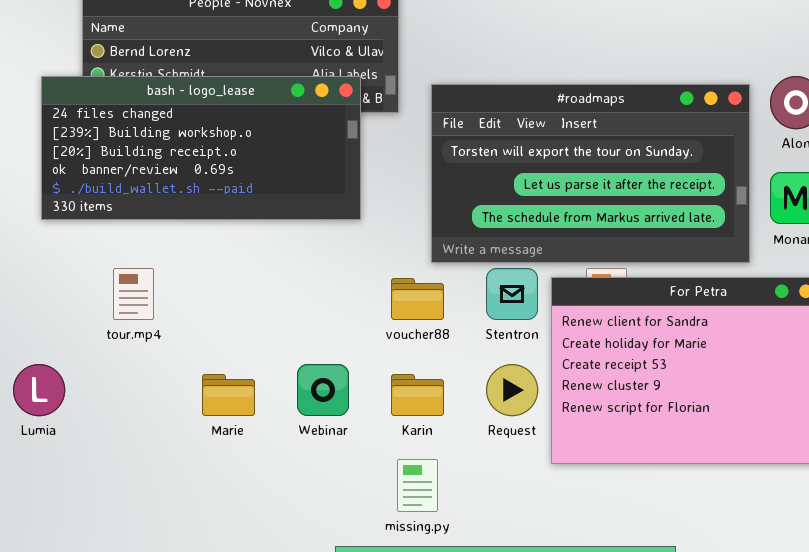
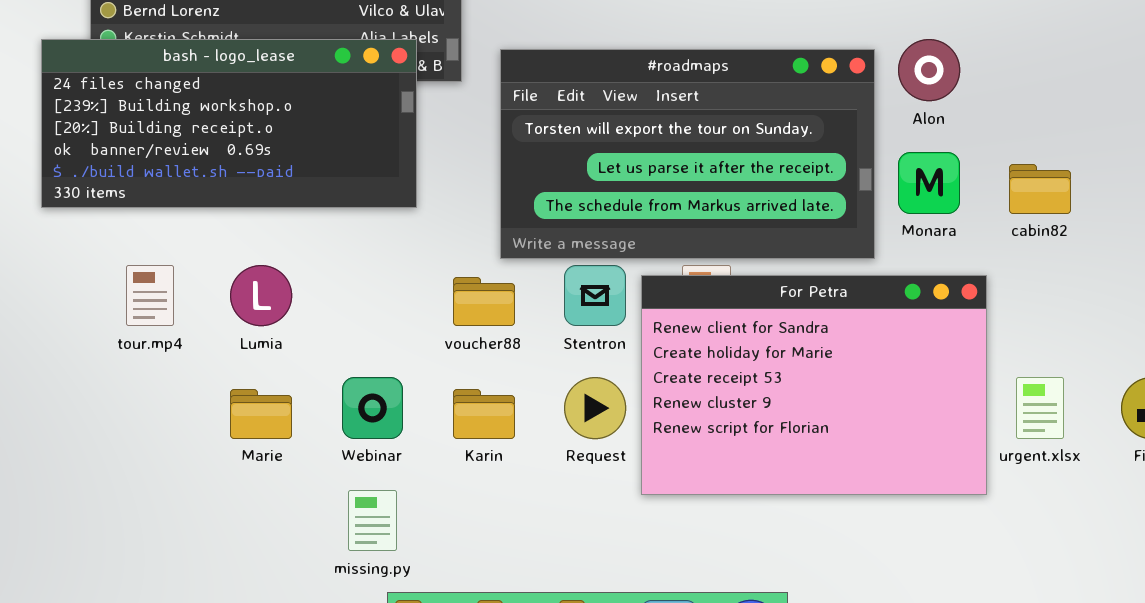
Lumia: [13,364,65,416] -> [230,265,292,326], moved
missing.py: [397,459,438,512] -> [348,490,397,551], moved

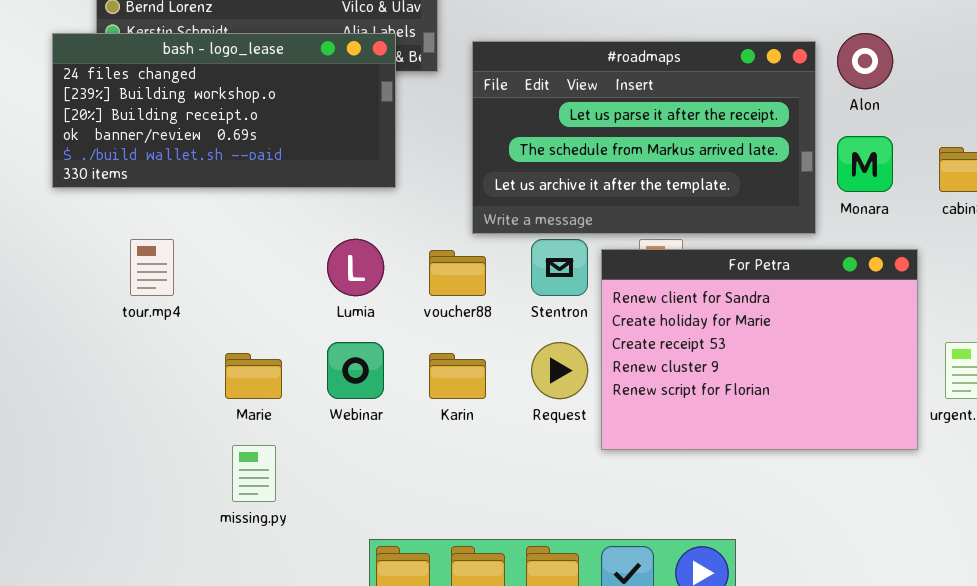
#roadmaps: [500,49,875,259] -> [472,41,816,234], scrolled down 1 row
Lumia: [230,265,292,326] -> [327,239,384,296], moved
missing.py: [348,490,397,551] -> [232,445,276,502], moved

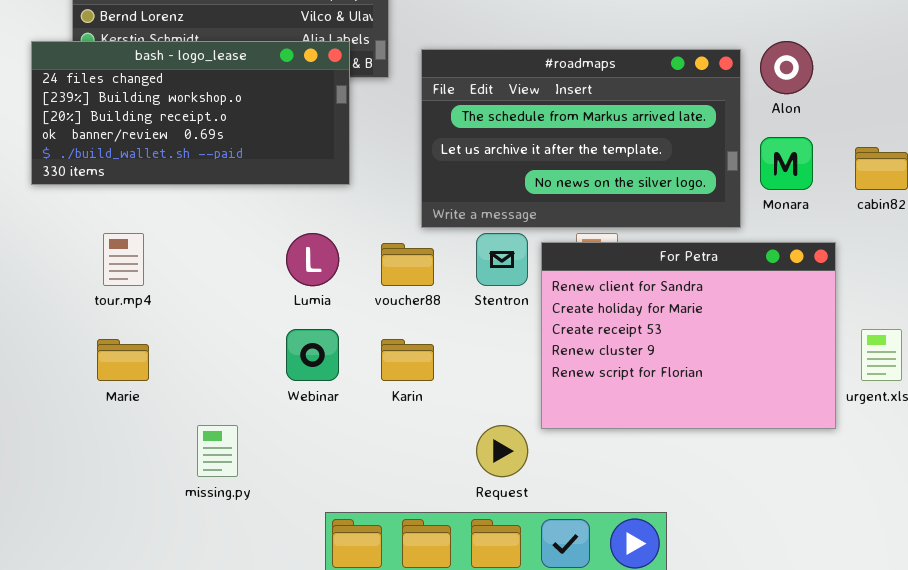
#roadmaps: [472,41,816,234] -> [421,49,741,228], scrolled down 1 row
Request: [531,342,588,399] -> [476,425,528,477], moved
Marie: [225,353,282,399] -> [97,339,149,381], moved

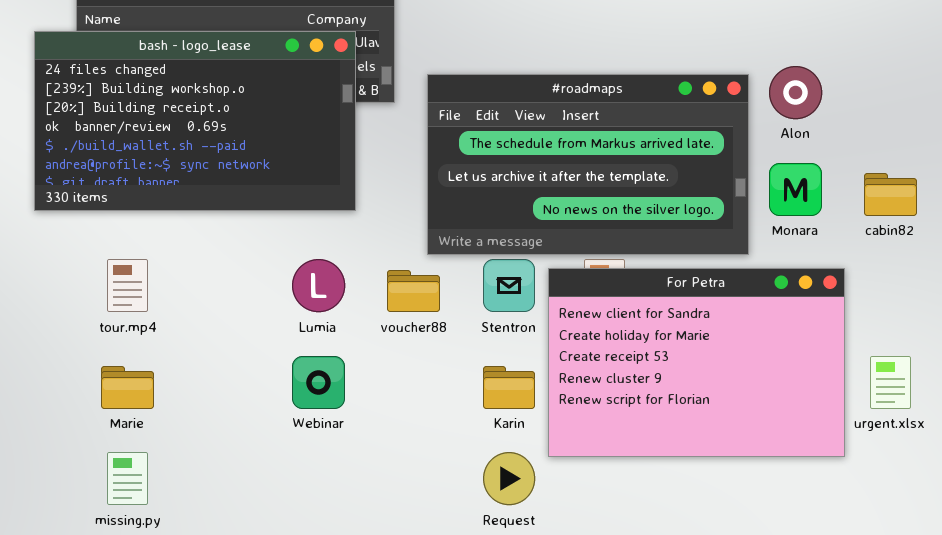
bash - logo_lease: [31,41,350,185] -> [34,31,356,211], resized
Karin: [381,339,434,381] -> [483,366,535,409], moved
missing.py: [197,425,238,477] -> [107,452,148,505], moved

